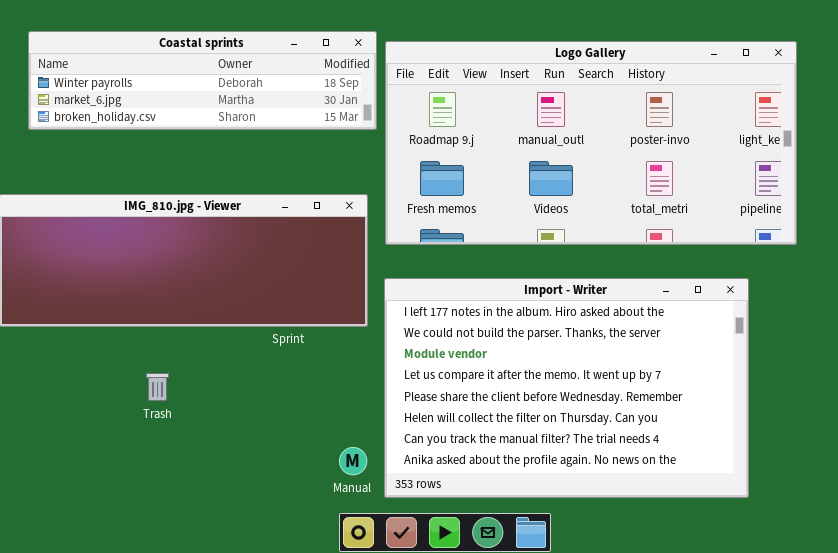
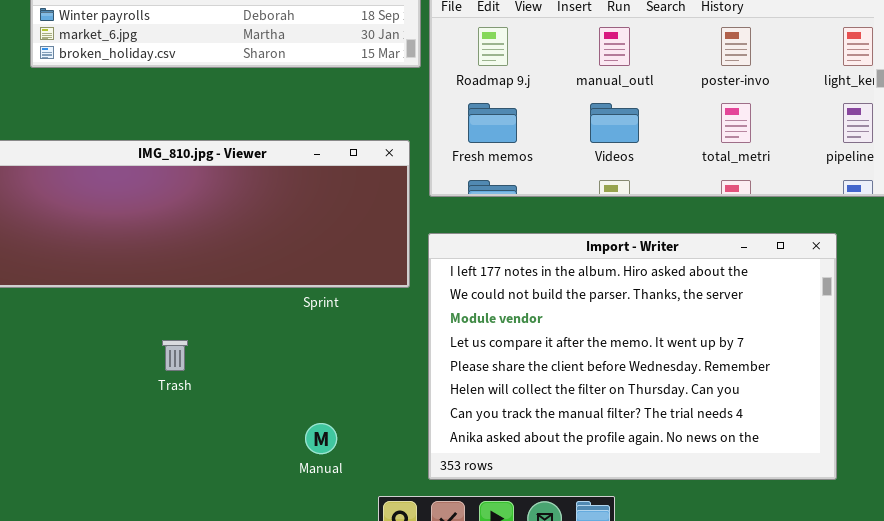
Manual: [339,447,367,475] -> [305,423,337,454], moved

